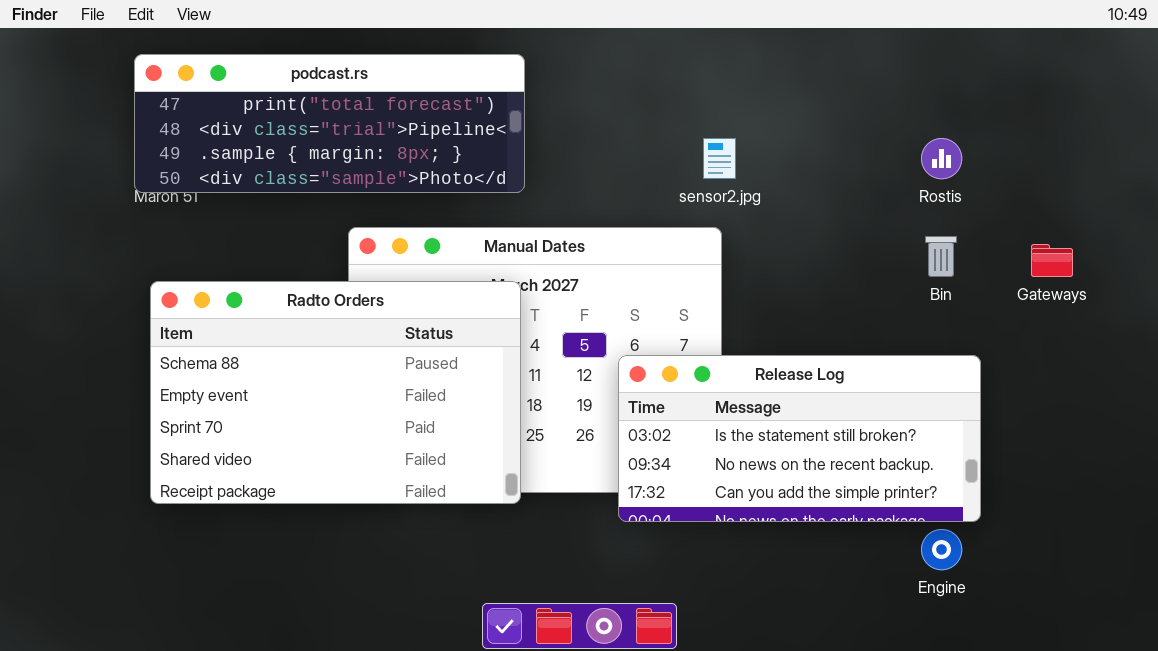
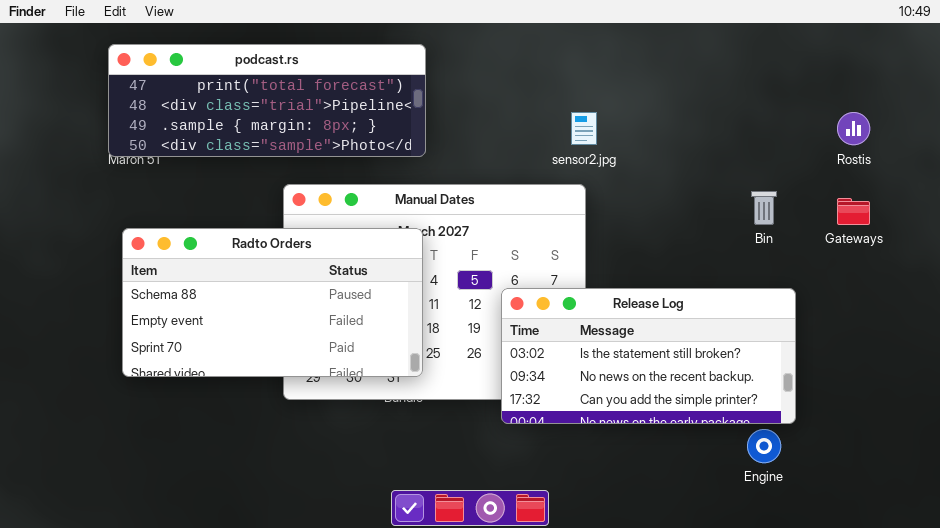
Rostis: [921,138,962,179] -> [837,112,870,145], moved
Radto Orders: [150,281,521,504] -> [122,228,423,377], resized

